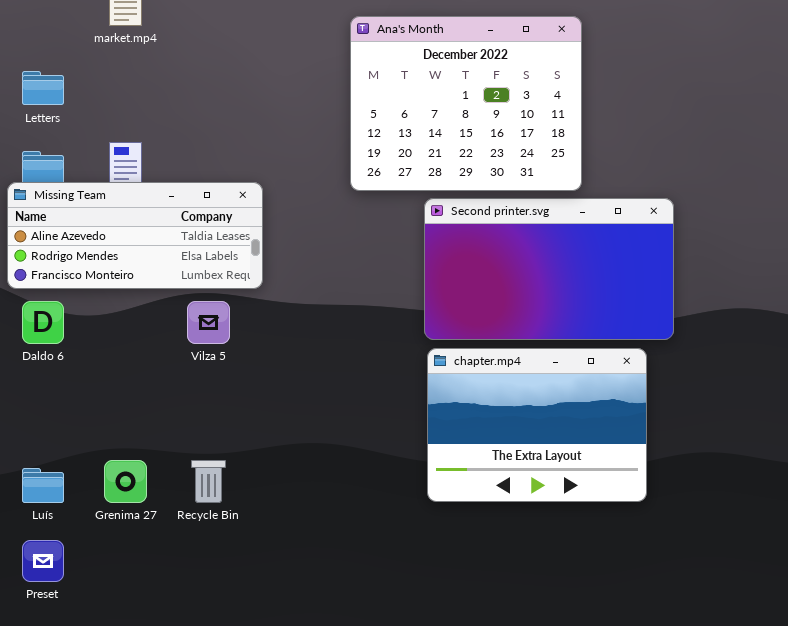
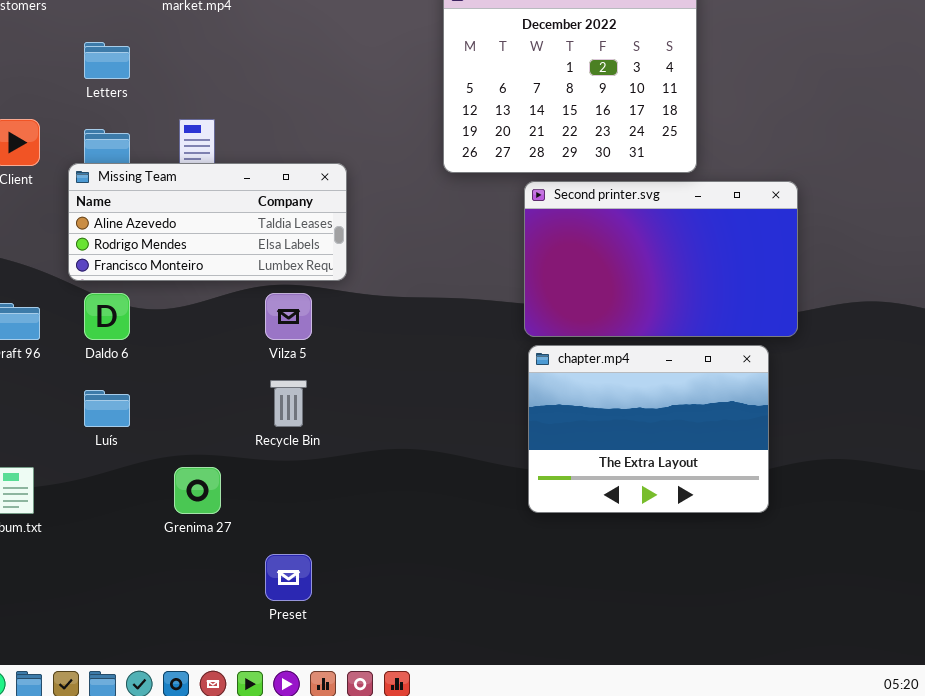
Recycle Bin: [191,460,226,503] -> [270,380,307,427], moved
Luís: [22,468,64,503] -> [84,390,130,427], moved
Preset: [22,540,64,582] -> [265,554,312,601], moved

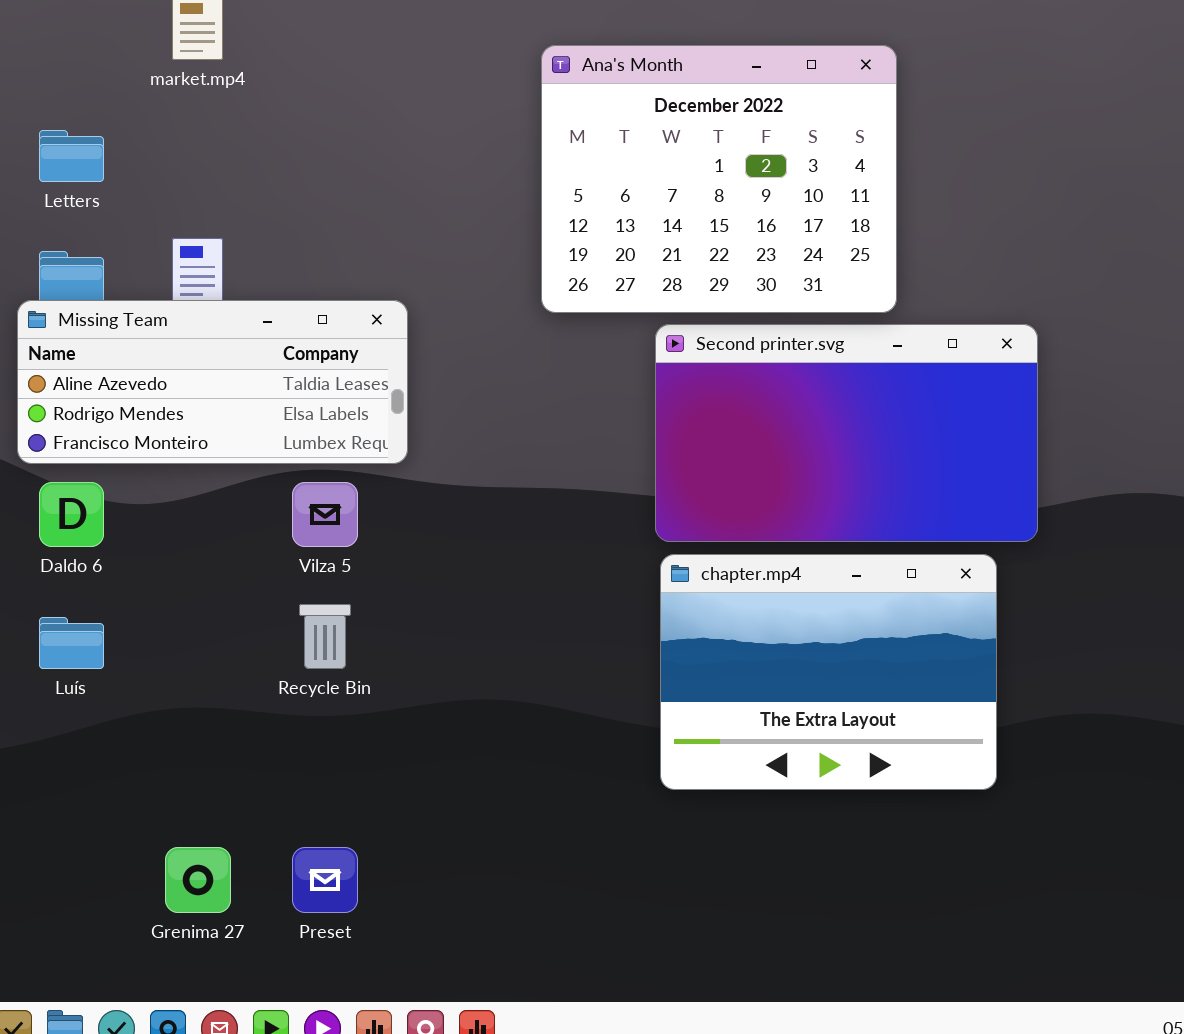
Grenima 27: [174,467,221,514] -> [165,847,231,913], moved

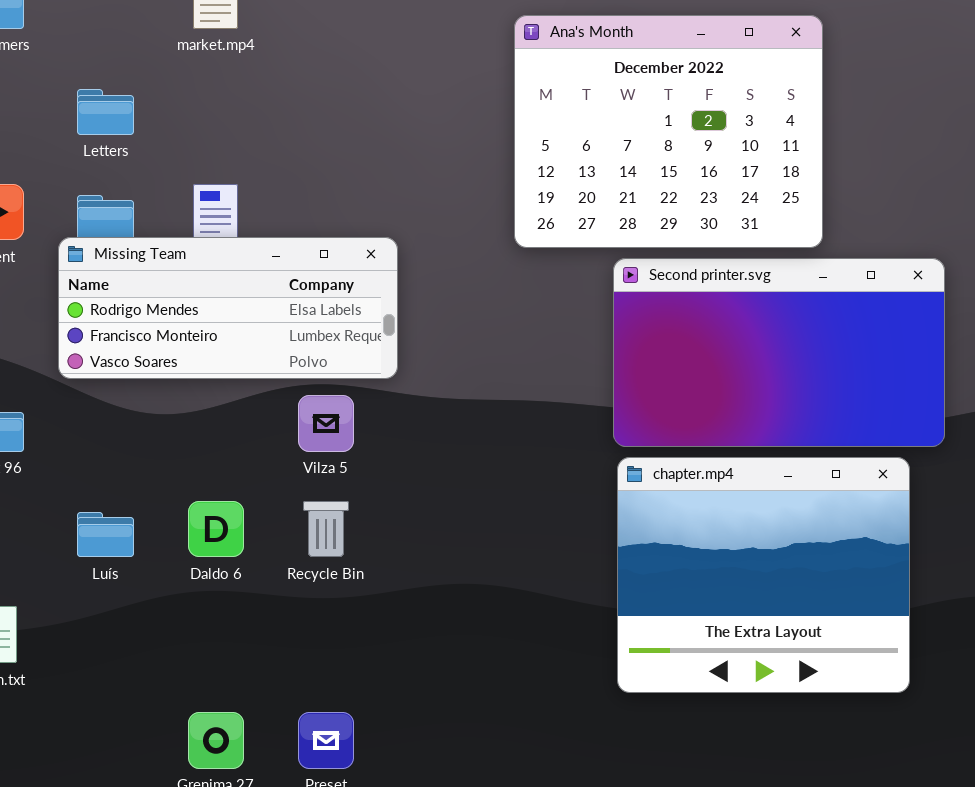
Missing Team: [17,300,408,464] -> [58,237,398,379], scrolled down 1 row
Daldo 6: [39,482,104,547] -> [188,501,244,557], moved
chapter.mp4: [660,554,997,790] -> [617,457,910,693], resized

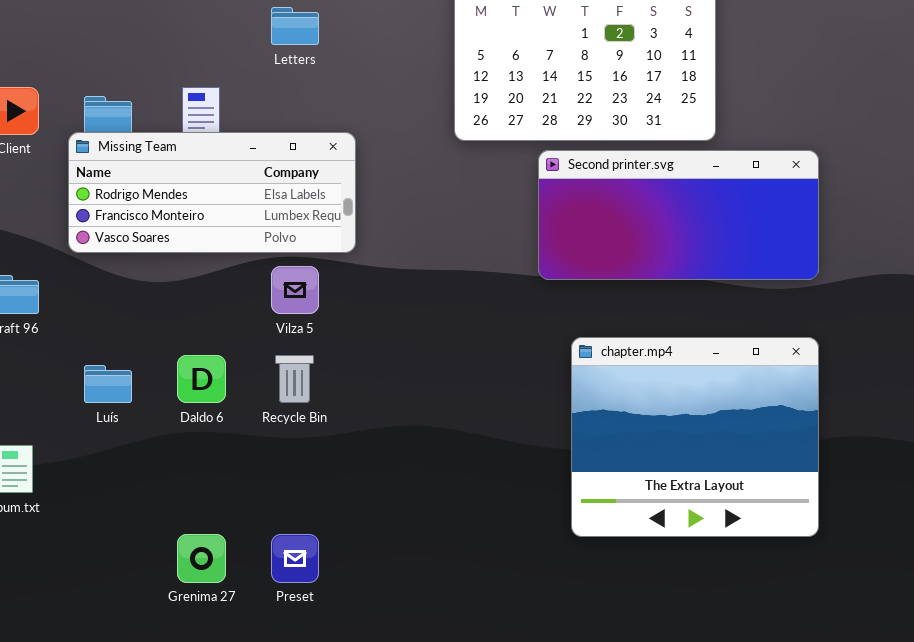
Letters: [77,89,134,135] -> [271,7,319,45], moved
Second printer.svg: [613,258,945,447] -> [538,150,819,280], resized
chapter.mp4: [617,457,910,693] -> [571,337,819,537], moved

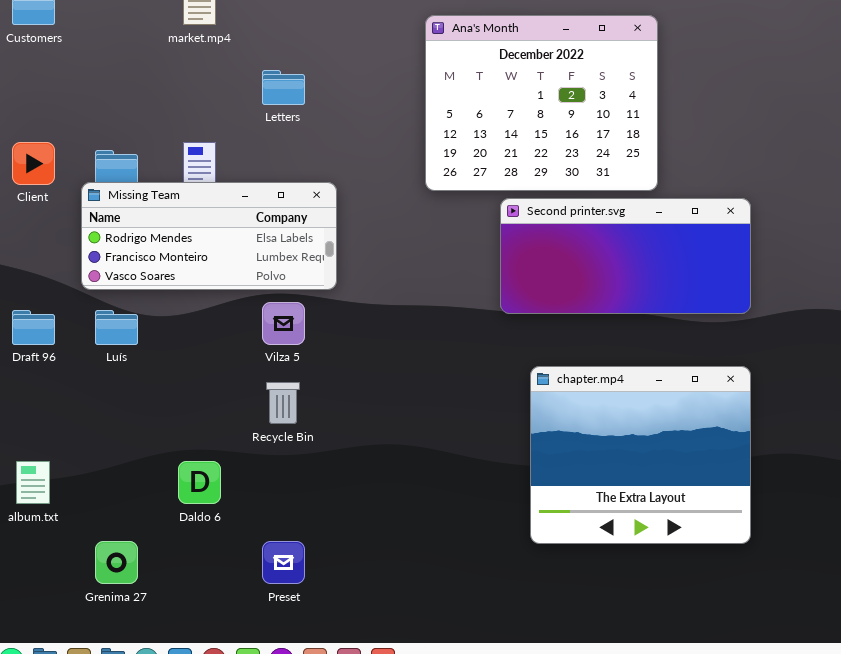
Daldo 6: [177,355,226,403] -> [178,461,221,504], moved
Luís: [84,365,132,403] -> [95,310,138,345], moved
Grenima 27: [177,534,226,583] -> [95,541,138,584], moved

